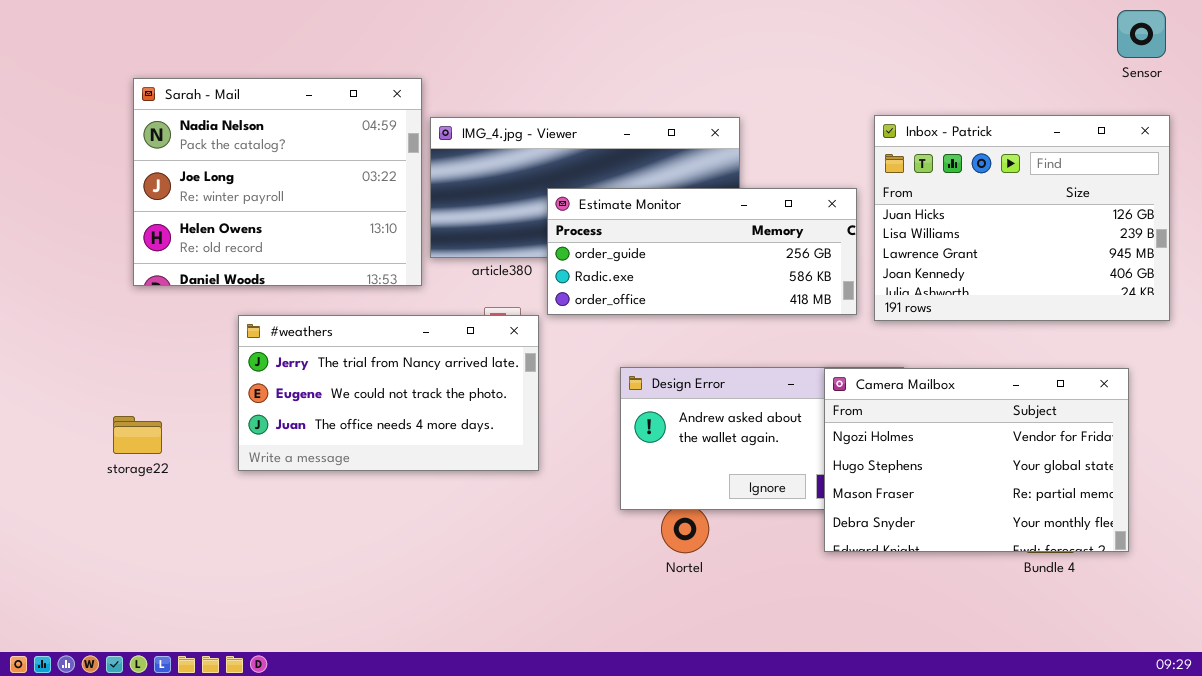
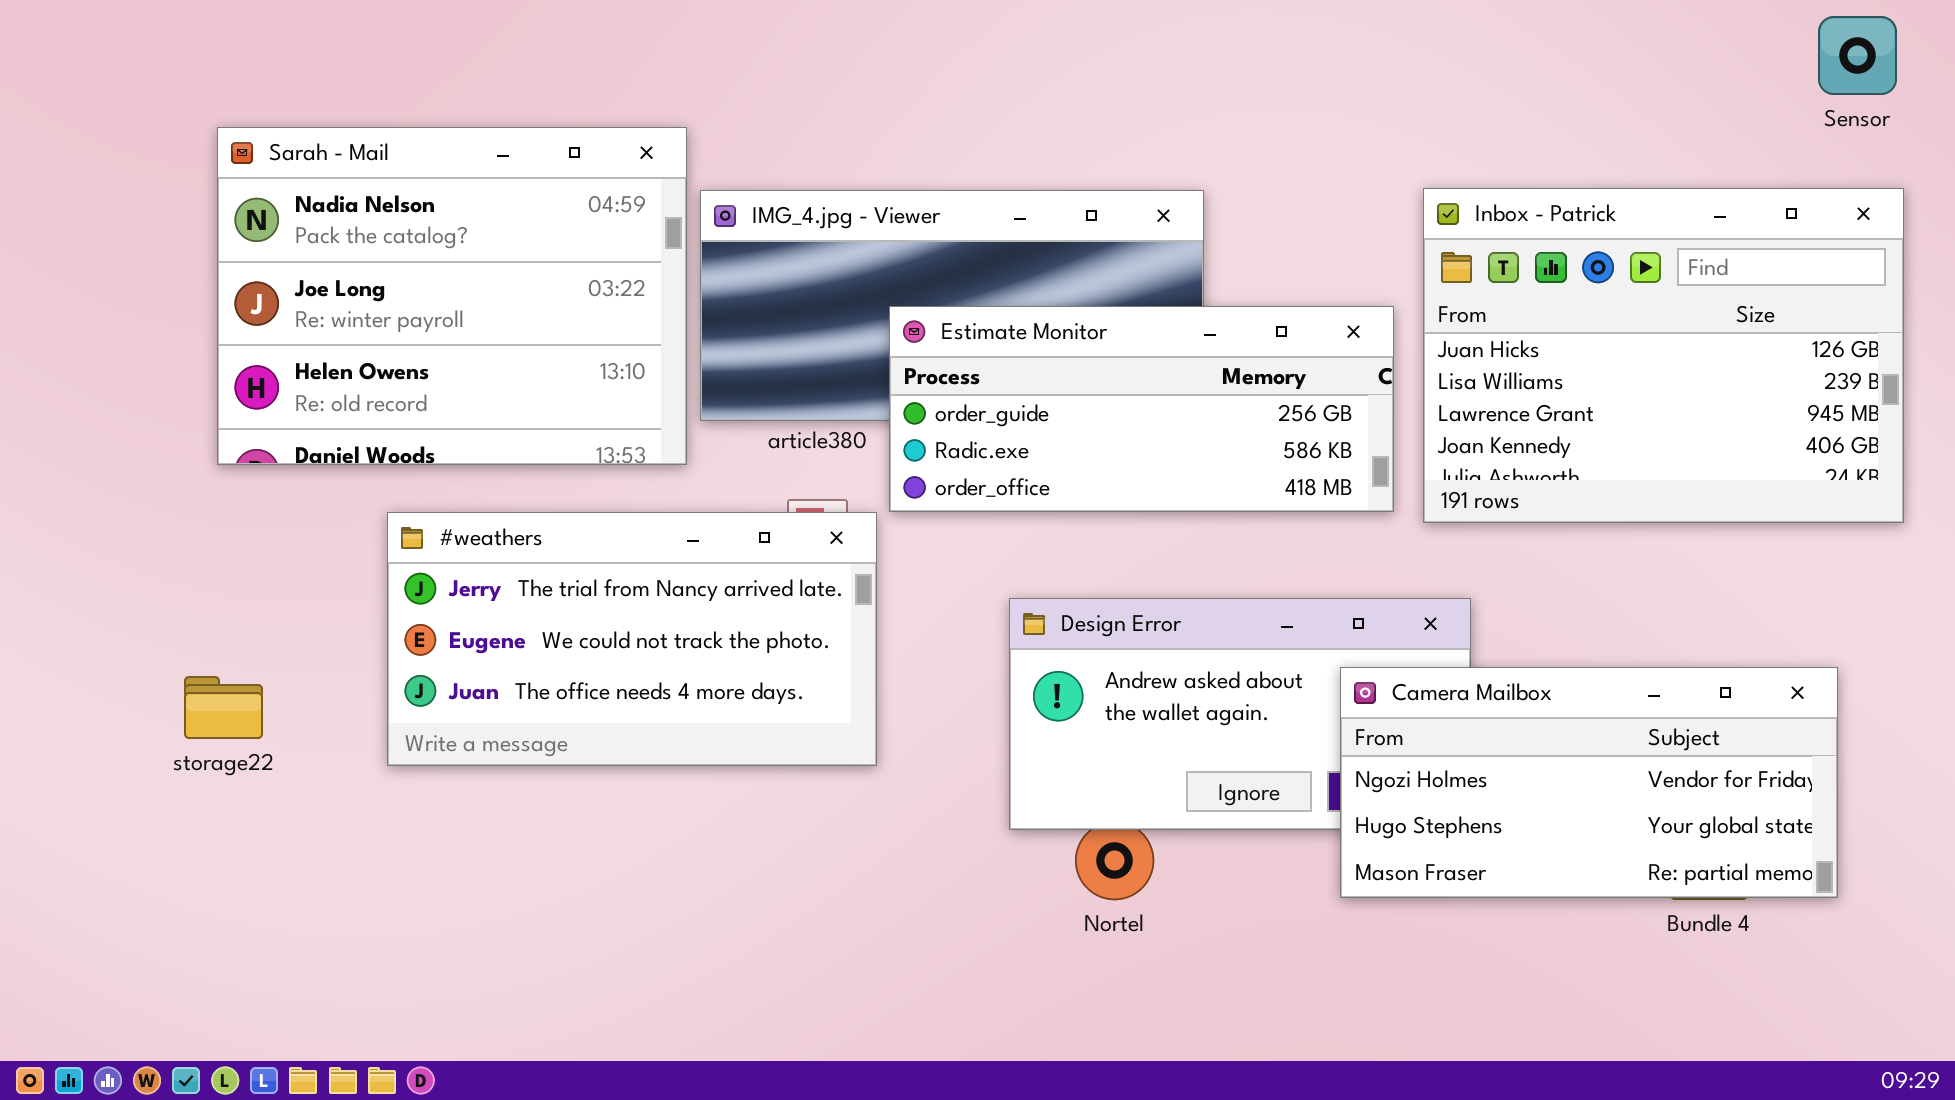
Camera Mailbox: [824,368,1129,552] -> [1340,667,1838,898], resized

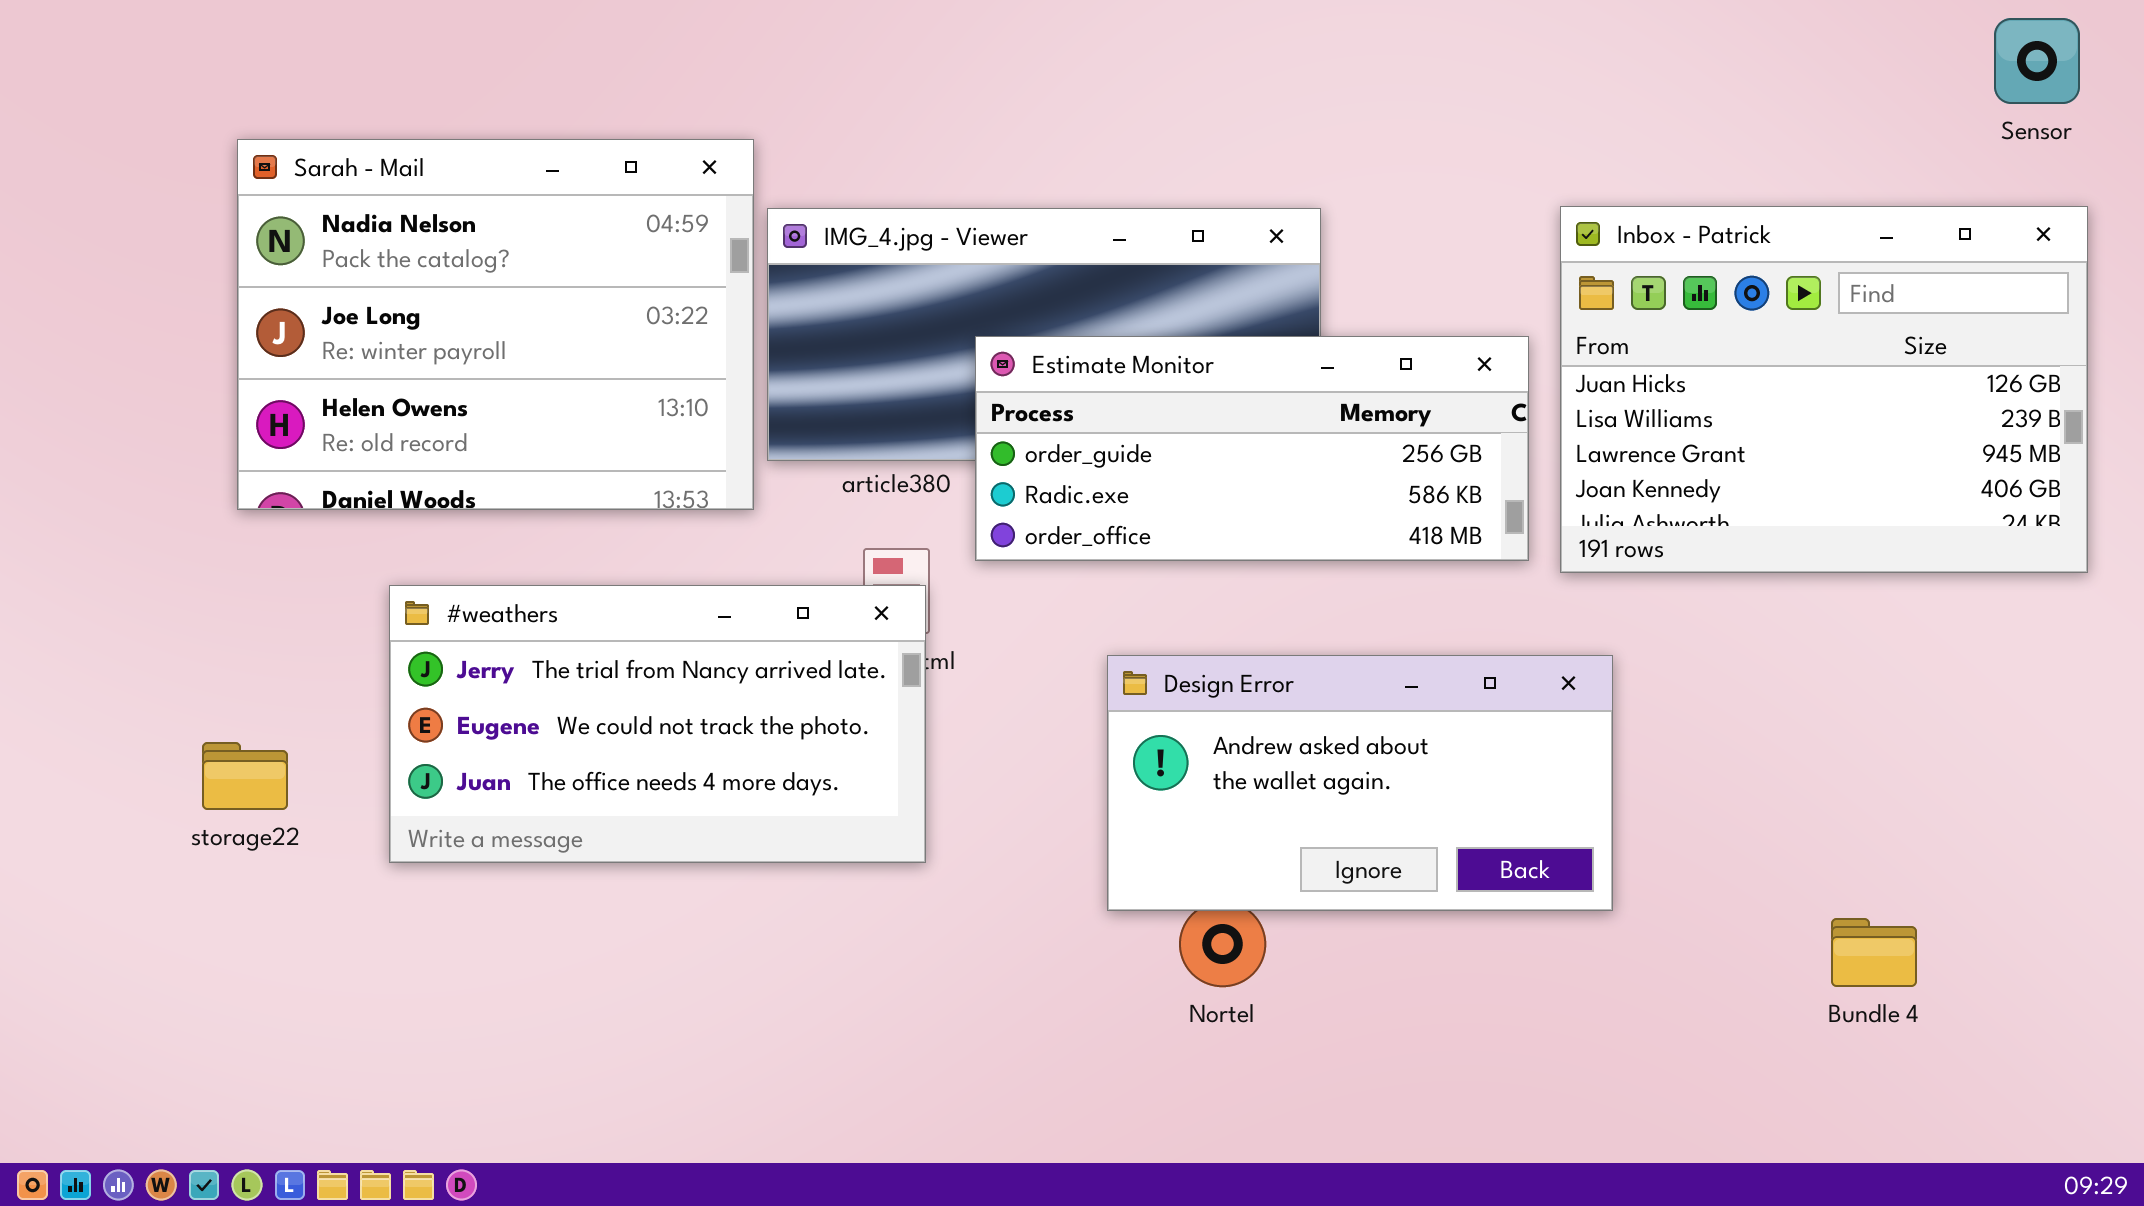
#weathers: [387,512,877,766] -> [389,585,926,863], moved
Camera Mailbox: [1340,667,1838,898] -> none, closed

